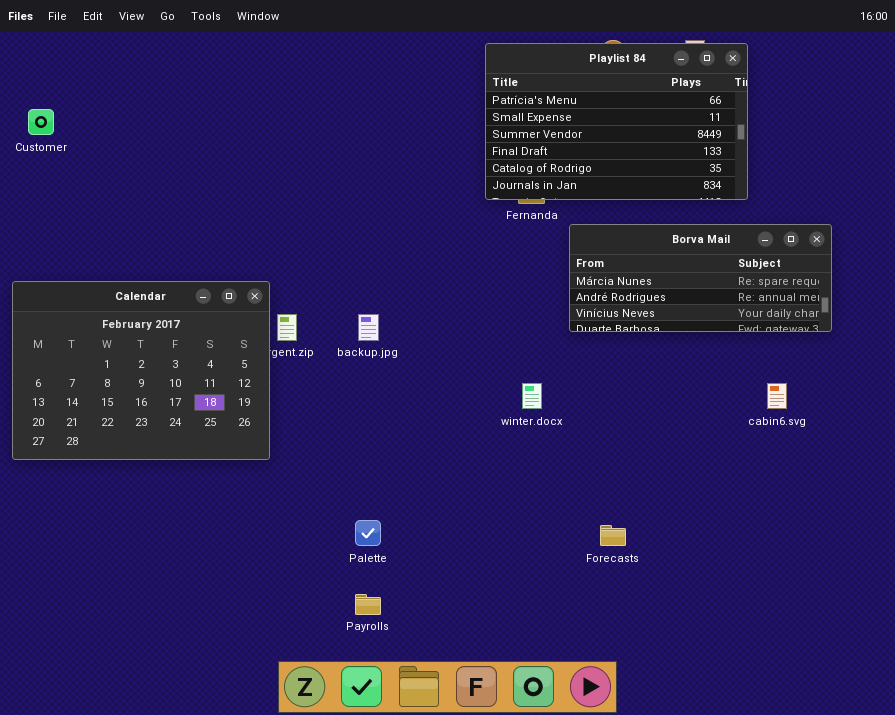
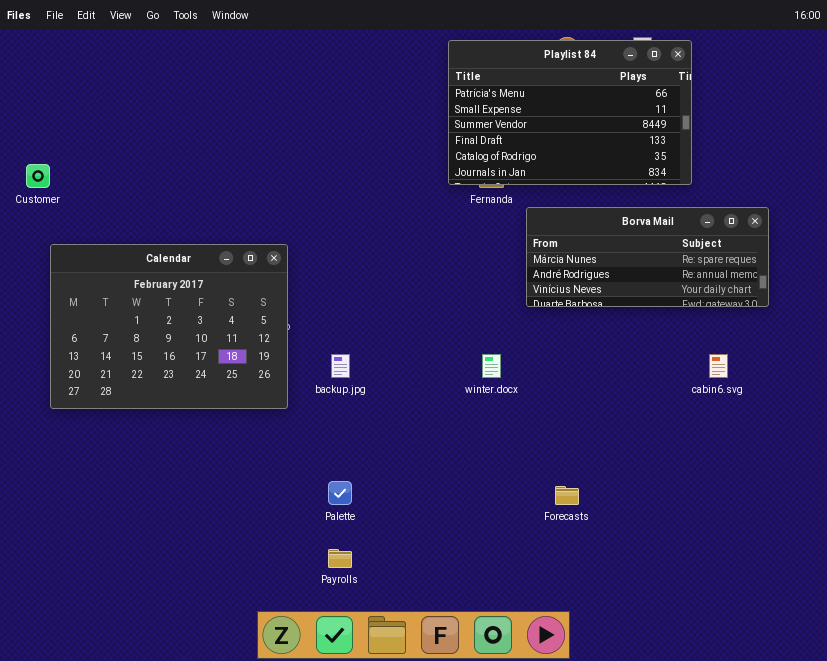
Customer: [28,109,54,135] -> [26,164,50,188], moved
Calendar: [12,281,270,460] -> [50,244,288,409], moved
backup.jpg: [358,314,379,341] -> [331,354,350,378], moved

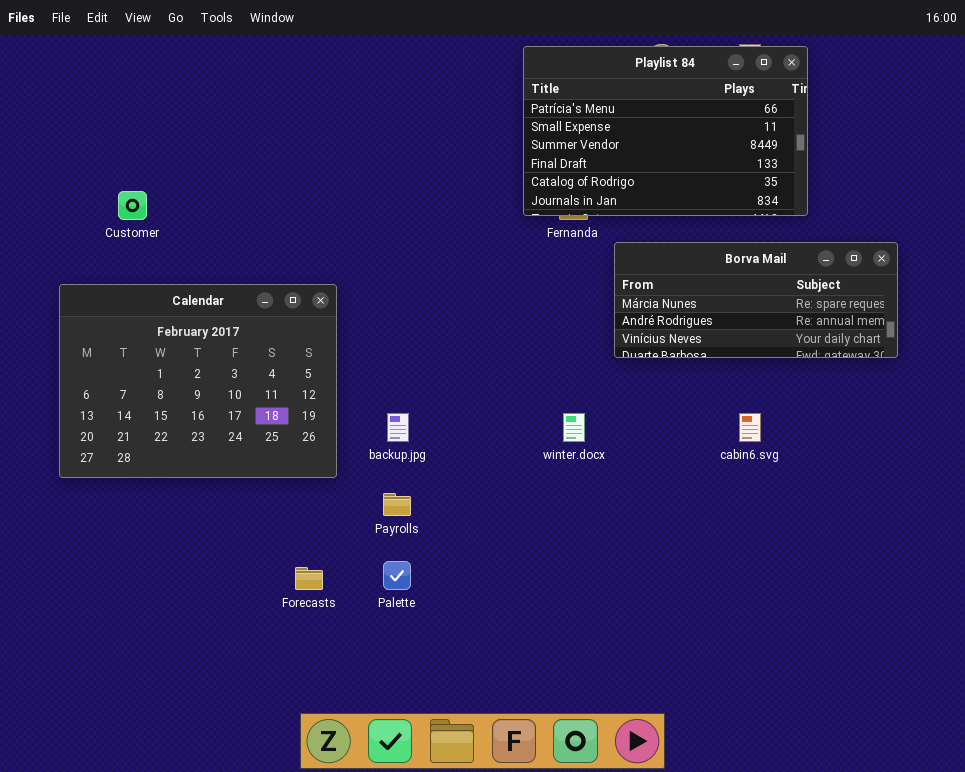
Customer: [26,164,50,188] -> [118,191,147,220], moved
cabin6.svg: [709,354,728,378] -> [739,413,761,442], moved
Forecasts: [555,486,579,505] -> [295,567,323,590], moved
Payrolls: [328,549,352,568] -> [383,493,411,516], moved

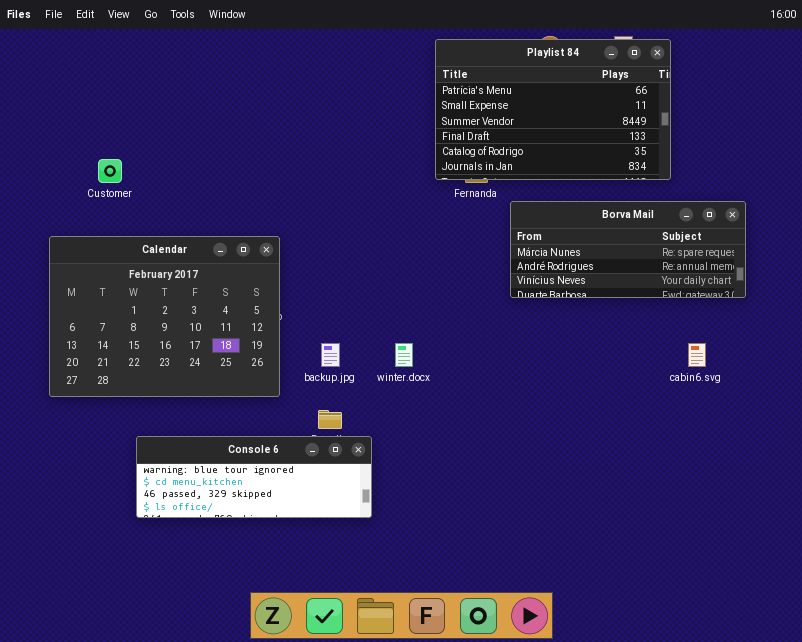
winter.docx: [563,413,585,442] -> [395,343,413,367], moved
cabin6.svg: [739,413,761,442] -> [688,343,706,367], moved
Console 6: none -> [136,436,372,518], opened

